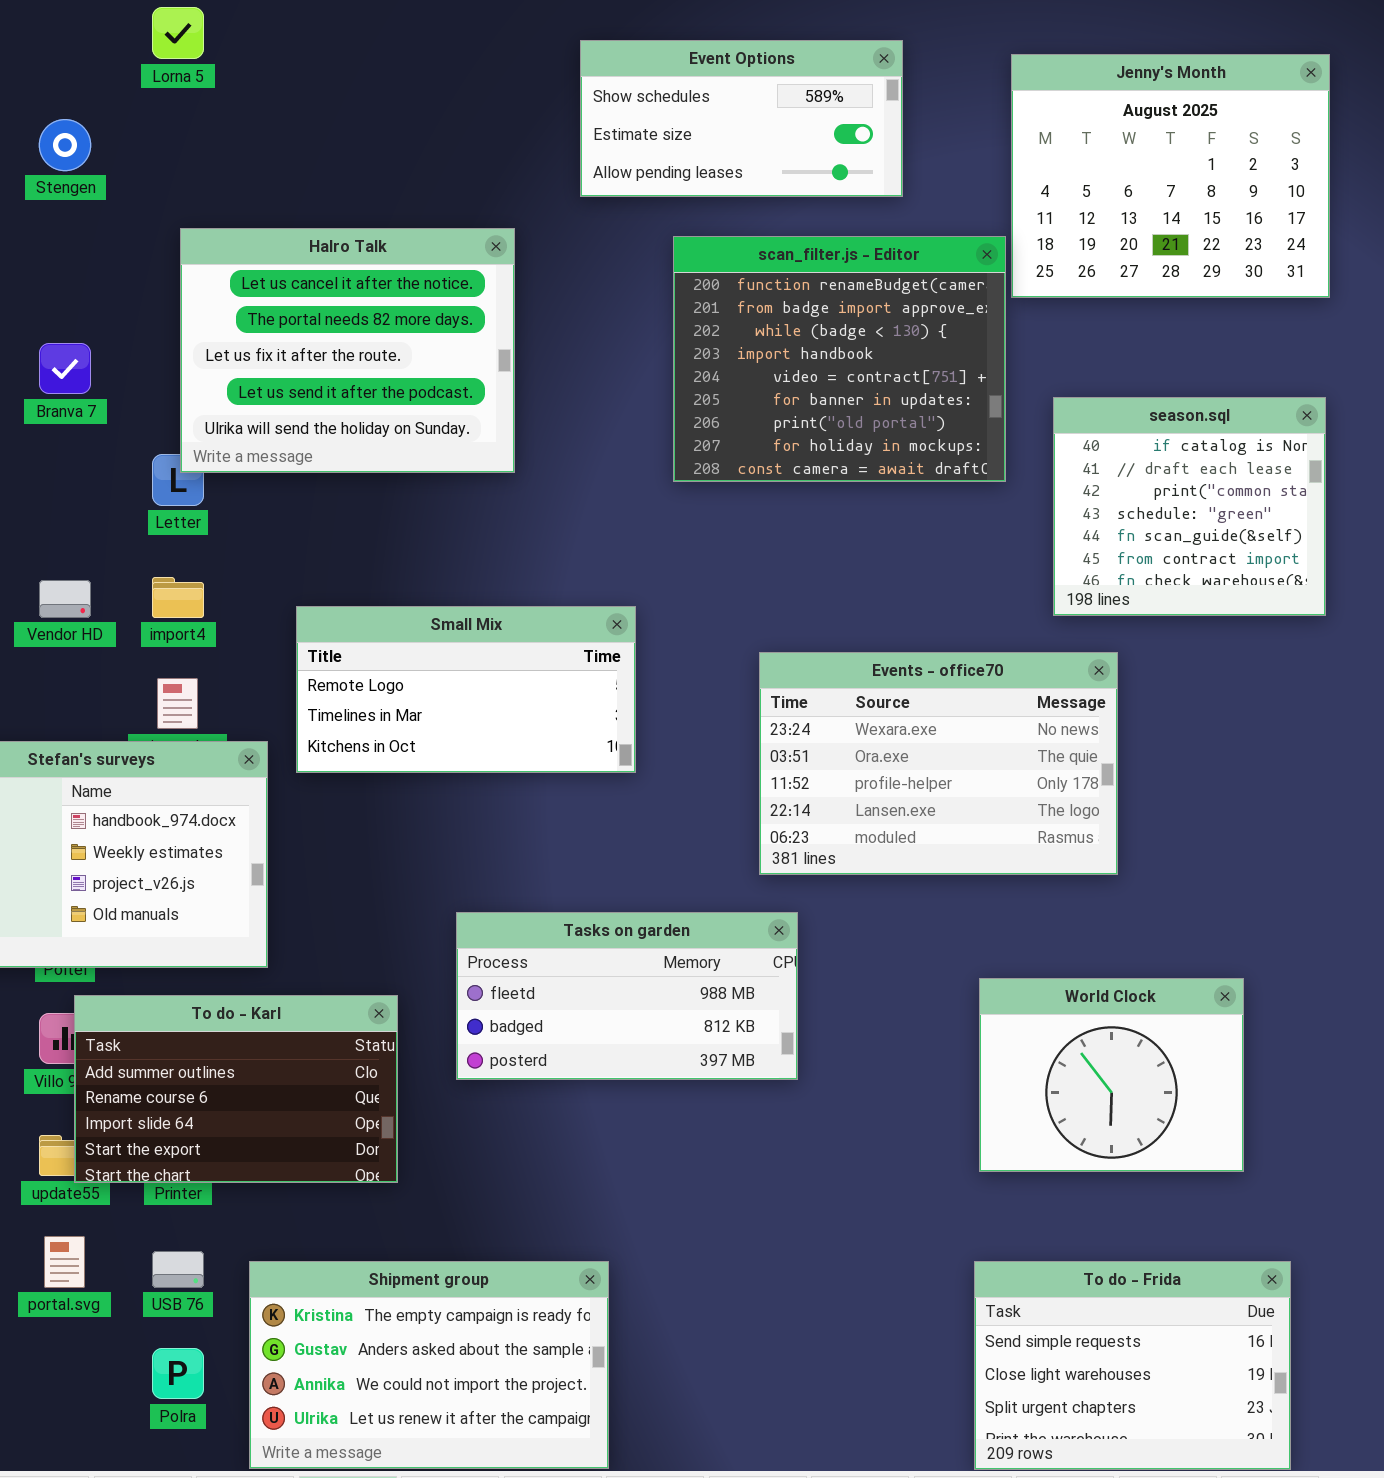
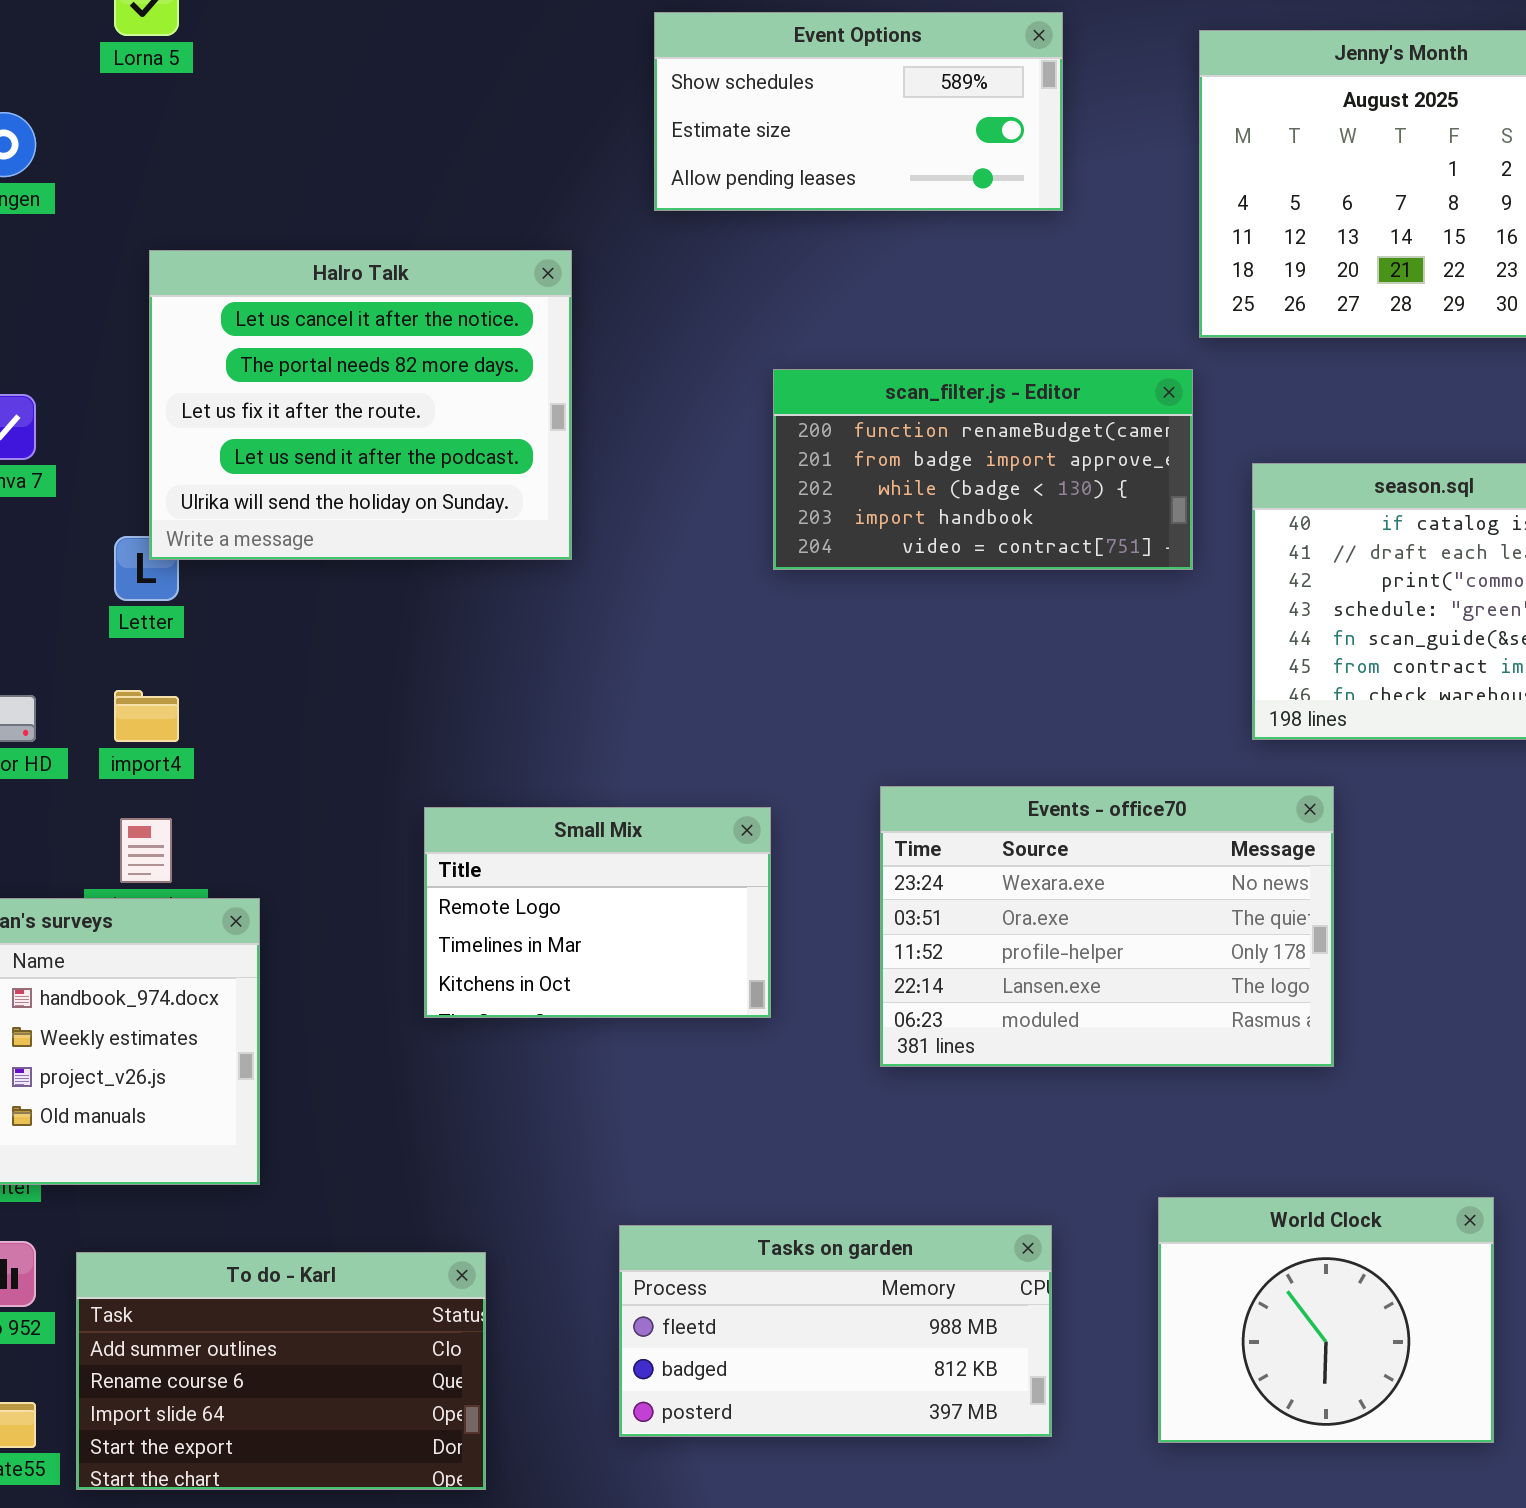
scan_filter.js - Editor: [673,236,1006,482] -> [773,369,1193,570], resized
Small Mix: [296,606,636,773] -> [424,807,771,1018], moved, resized
Tasks on garden: [456,912,798,1080] -> [619,1225,1052,1437], moved
To do - Karl: [74,995,398,1183] -> [76,1252,486,1490], moved

